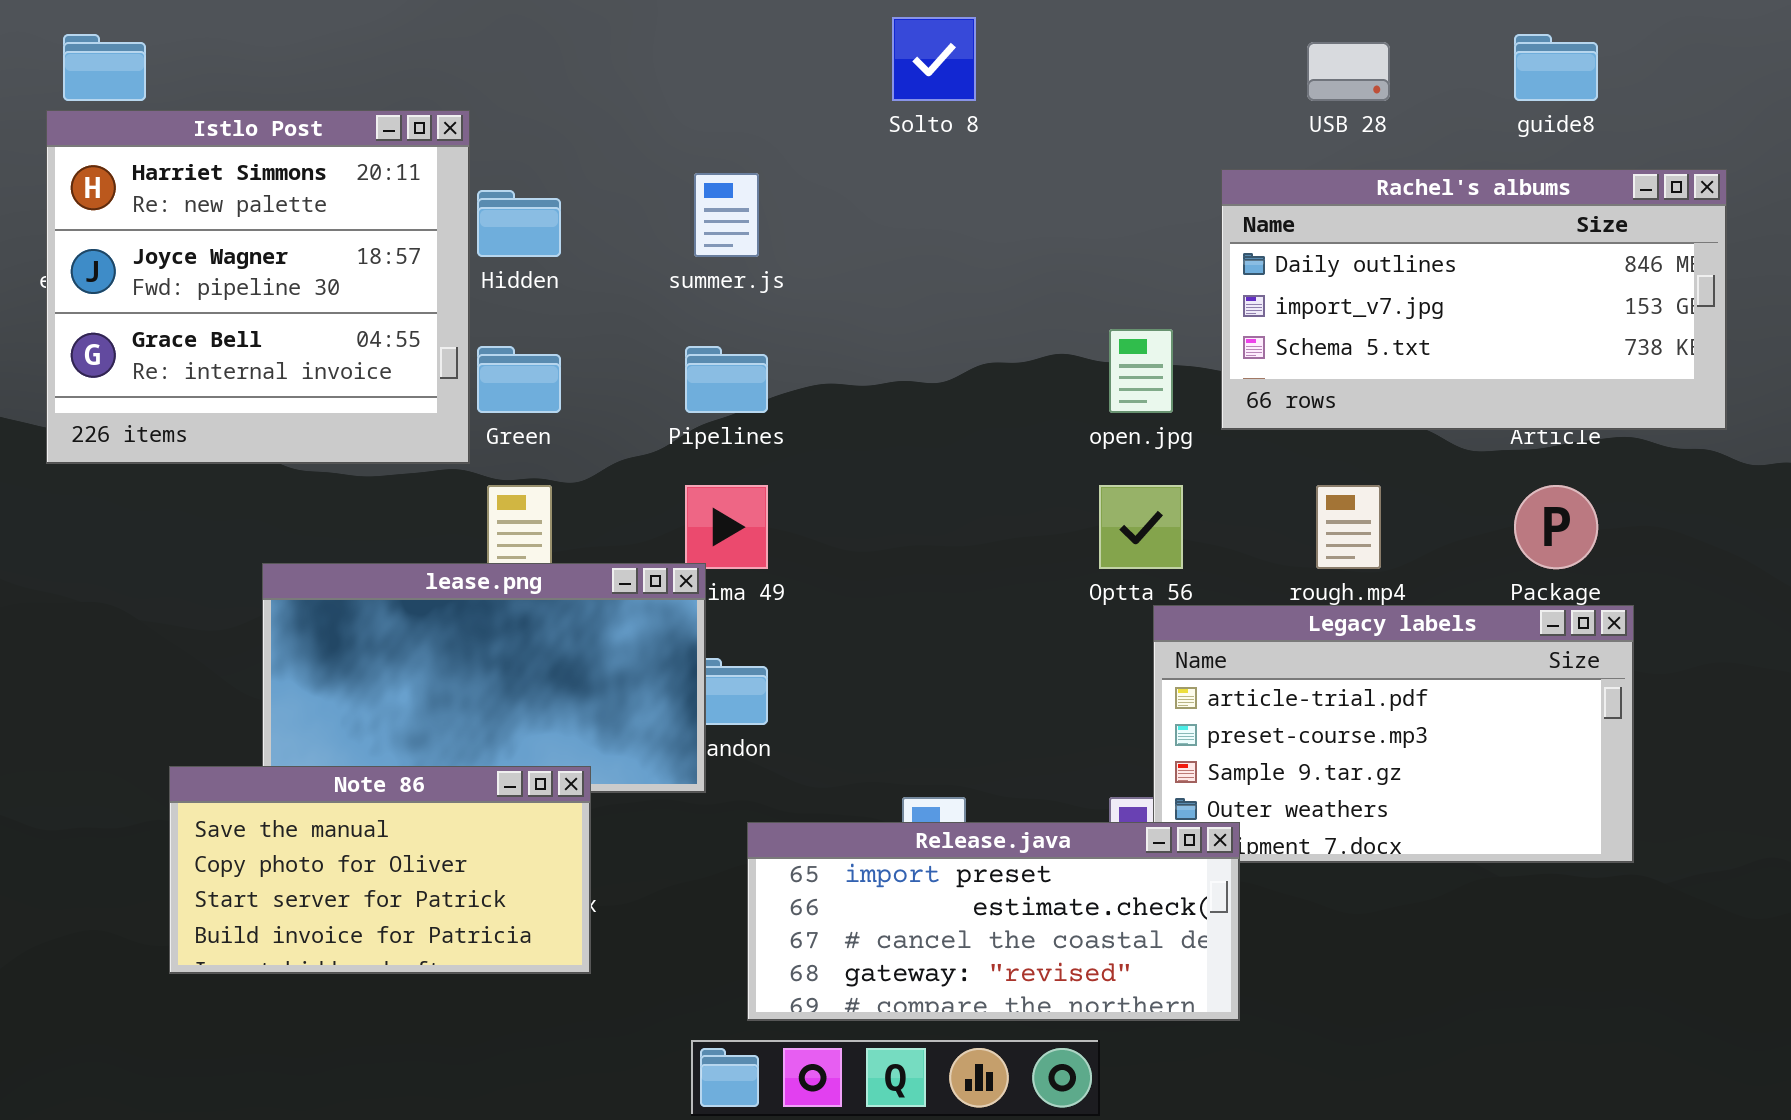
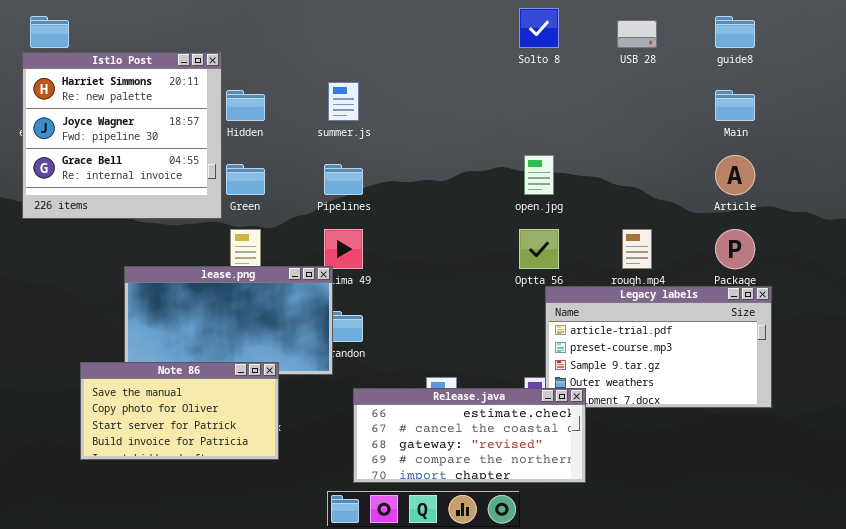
Solto 8: [892,17,976,101] -> [519,8,559,48], moved
Rachel's albums: [1221,169,1727,430] -> none, closed
Release.java: [747,822,1240,1021] -> [353,388,586,483], scrolled down 1 row

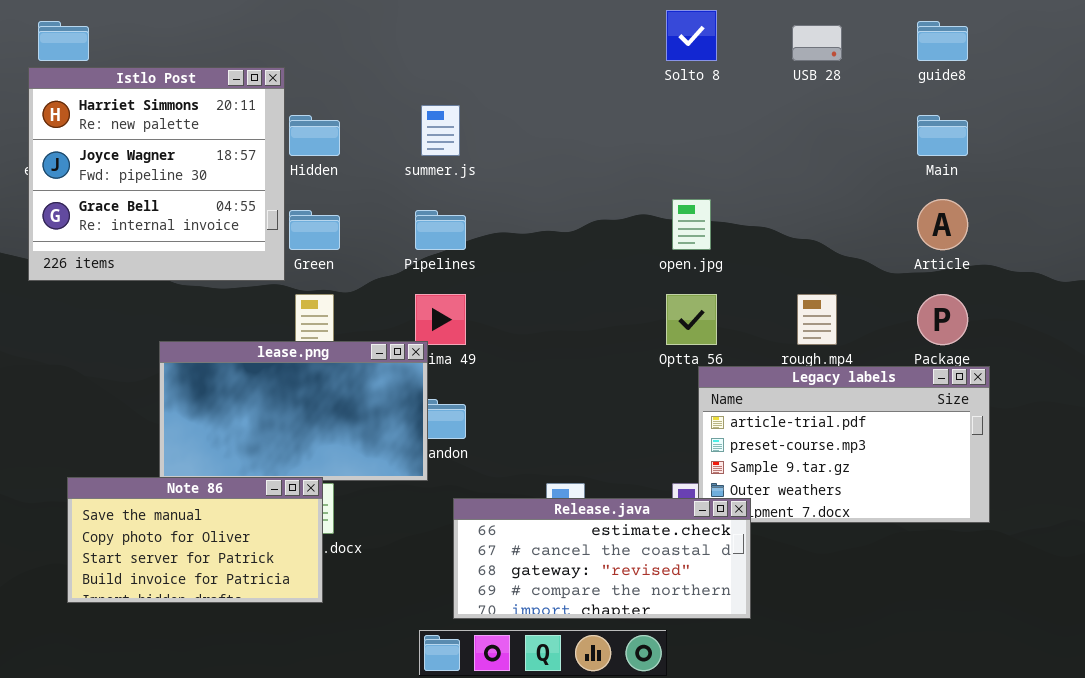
Note 86: [80,362,279,460] -> [67,477,323,603], moved

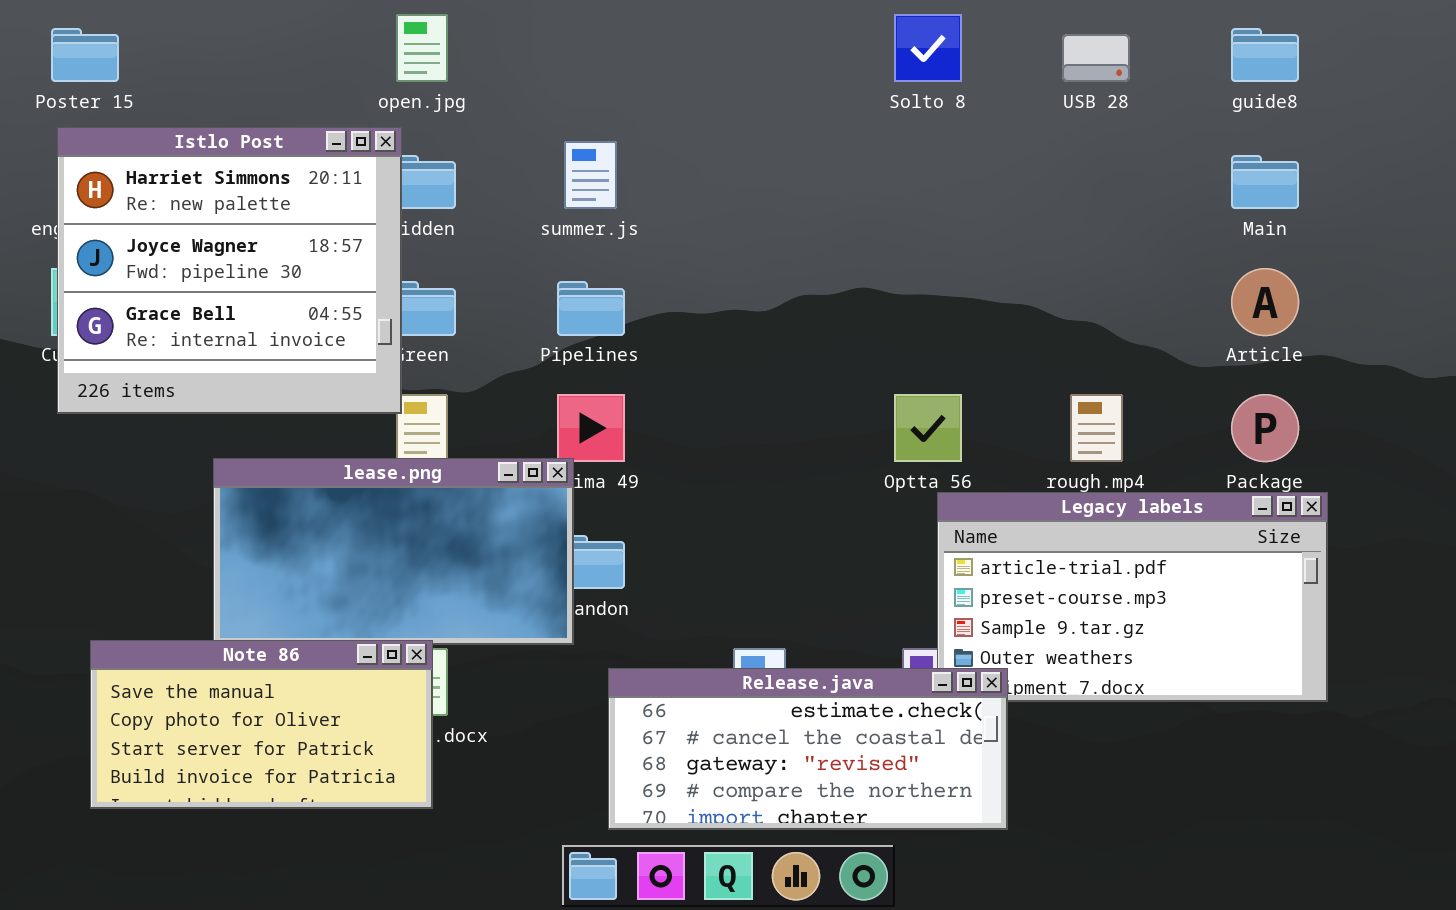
Istlo Post: [28,67,285,281] -> [57,127,402,414], moved
open.jpg: [672,199,711,250] -> [396,14,448,82], moved

